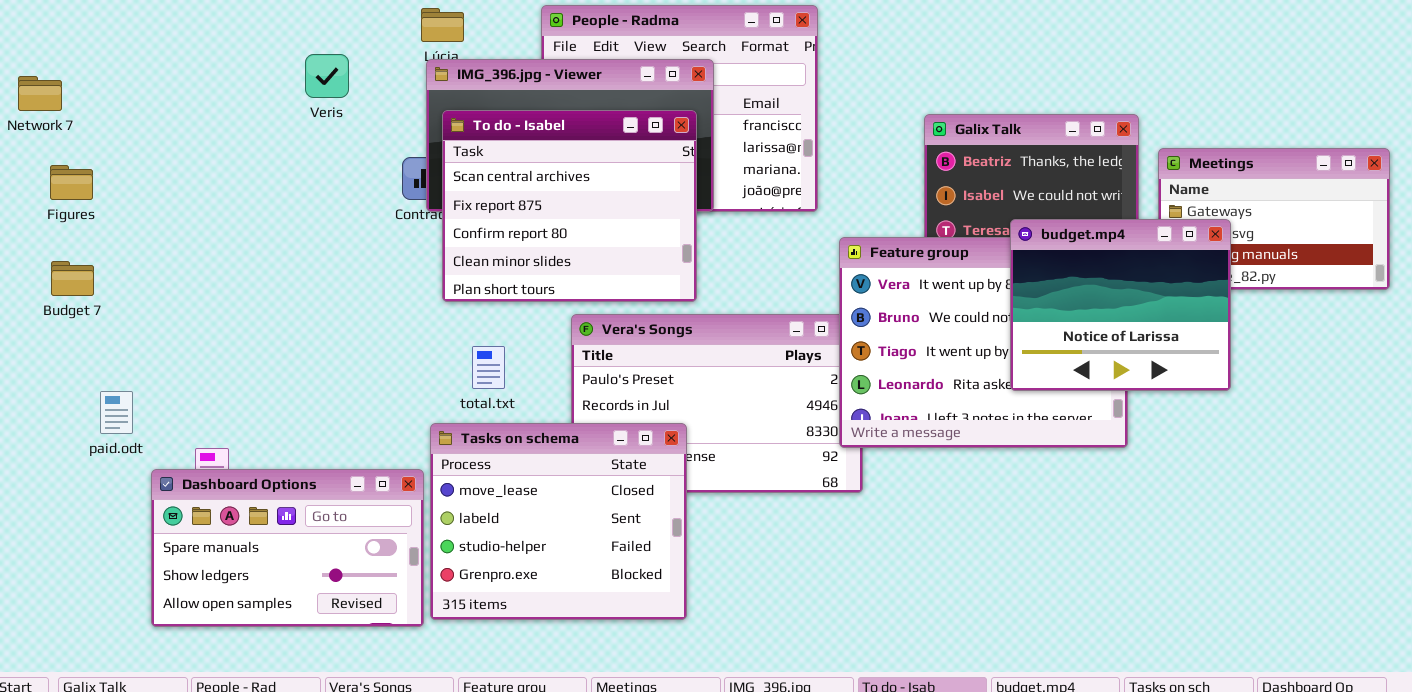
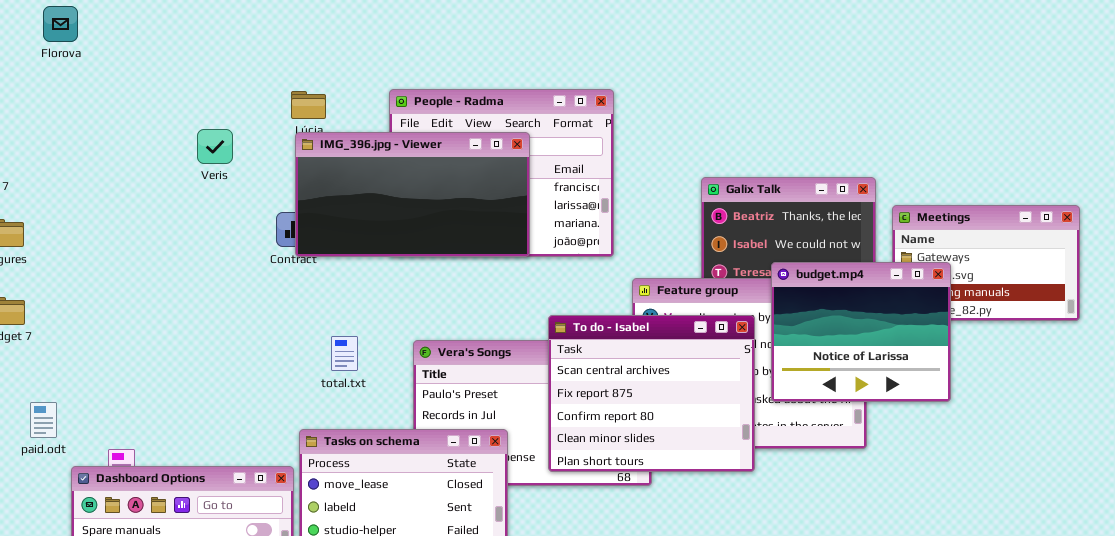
To do - Isabel: [442,110,697,302] -> [548,315,755,472], moved
total.txt: [472,346,505,389] -> [331,336,358,371], moved

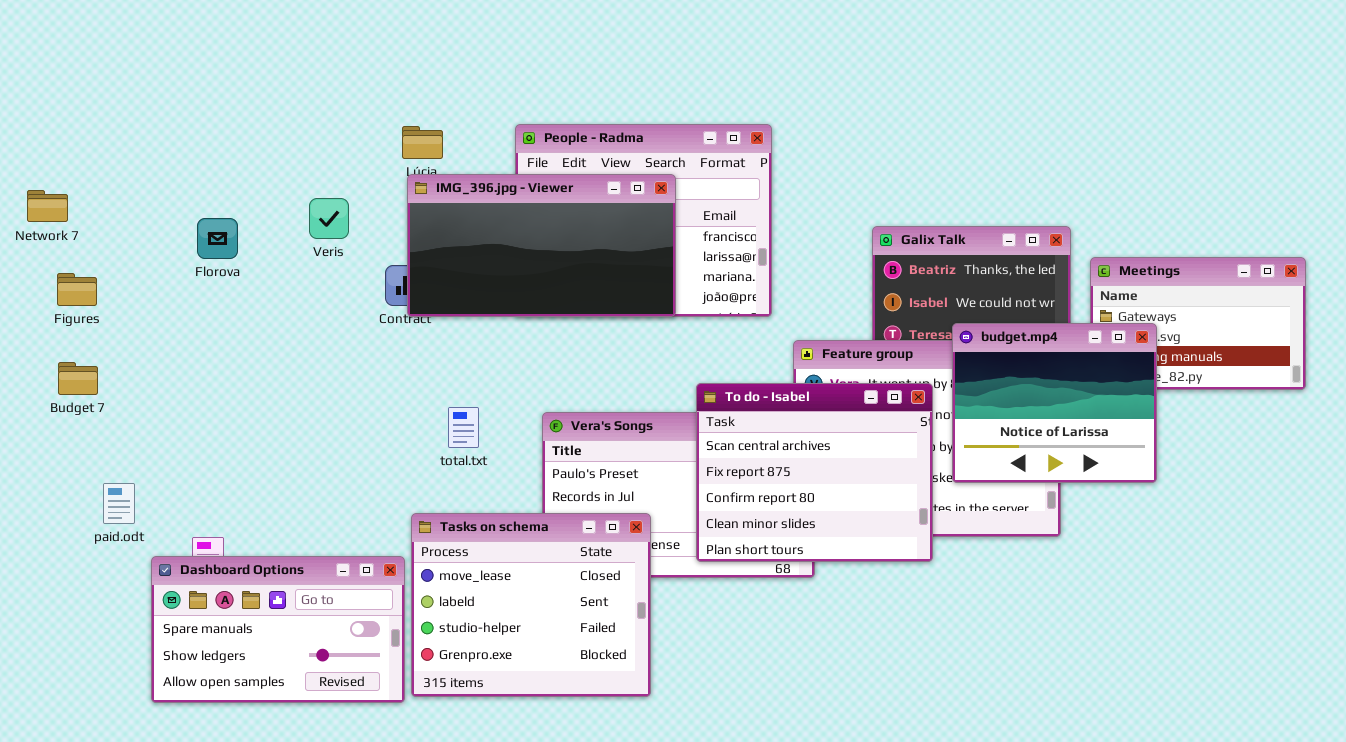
Florova: [43,6,78,42] -> [197,218,238,259], moved
Veris: [197,129,233,164] -> [309,198,349,239], moved

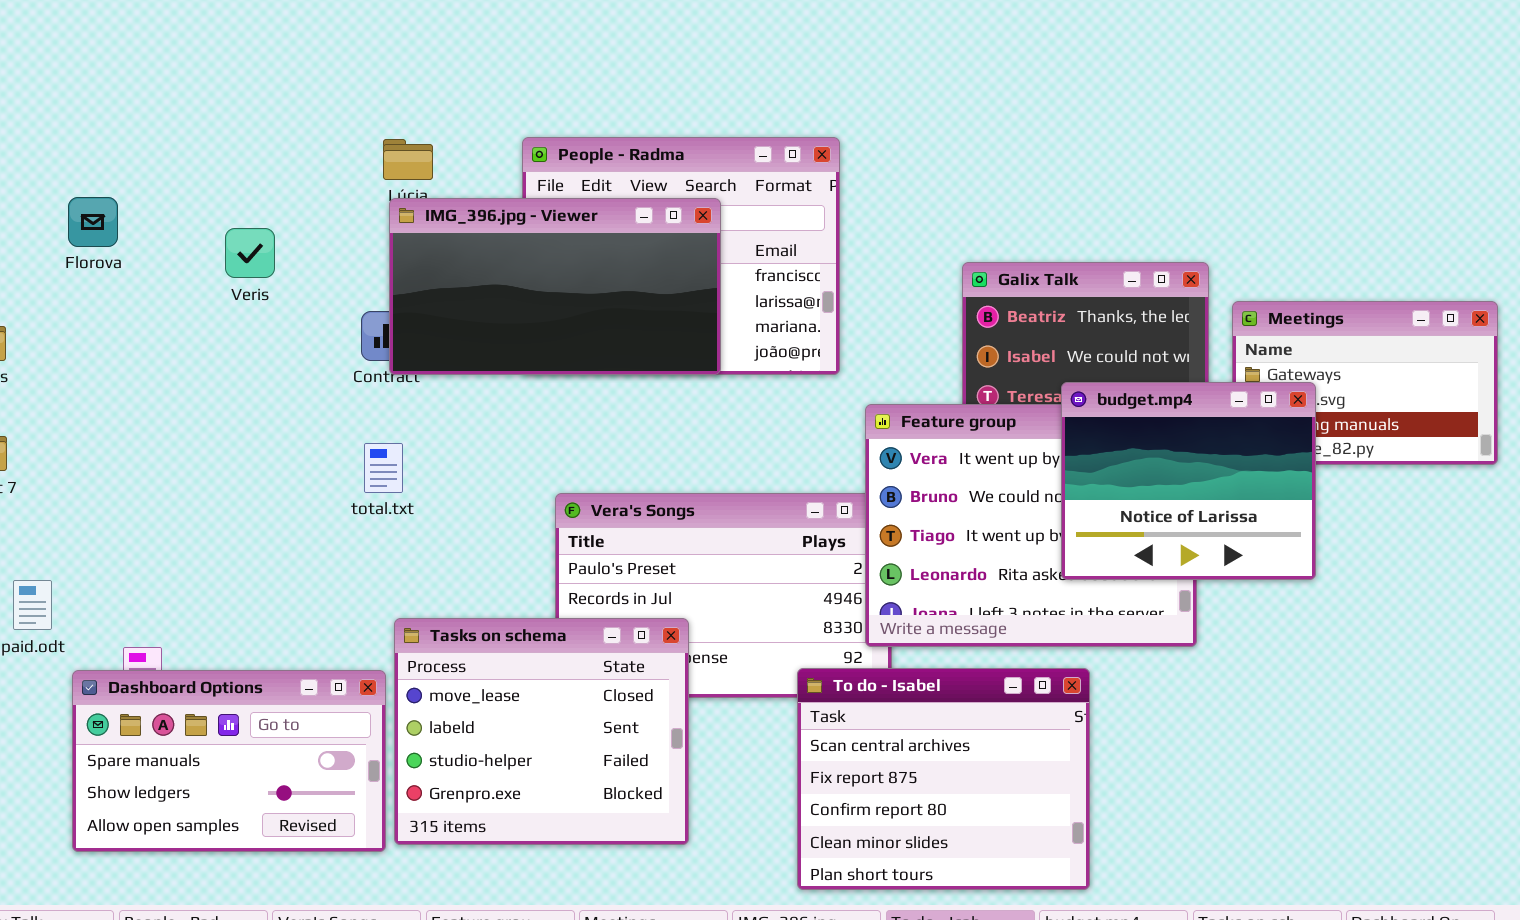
Veris: [309,198,349,239] -> [225,228,275,278], moved
Florova: [197,218,238,259] -> [68,197,118,247], moved
To do - Isabel: [696,383,933,562] -> [797,668,1090,890], moved
total.txt: [448,407,479,448] -> [364,443,403,493], moved

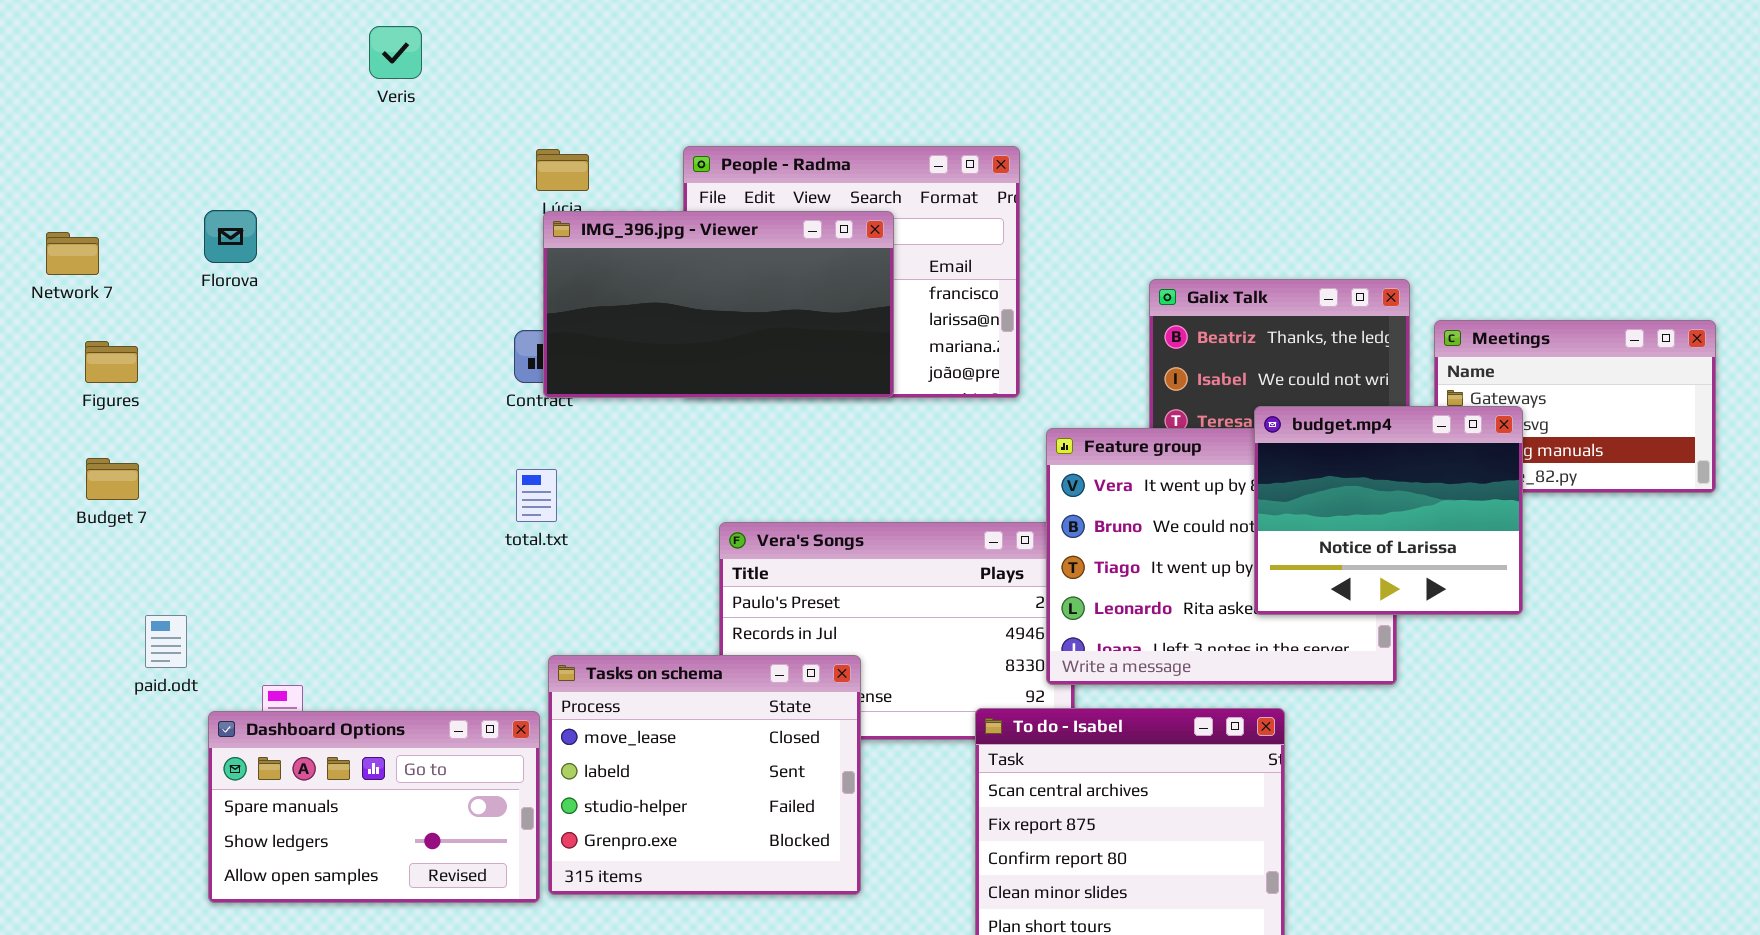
Veris: [225,228,275,278] -> [369,26,422,79], moved

